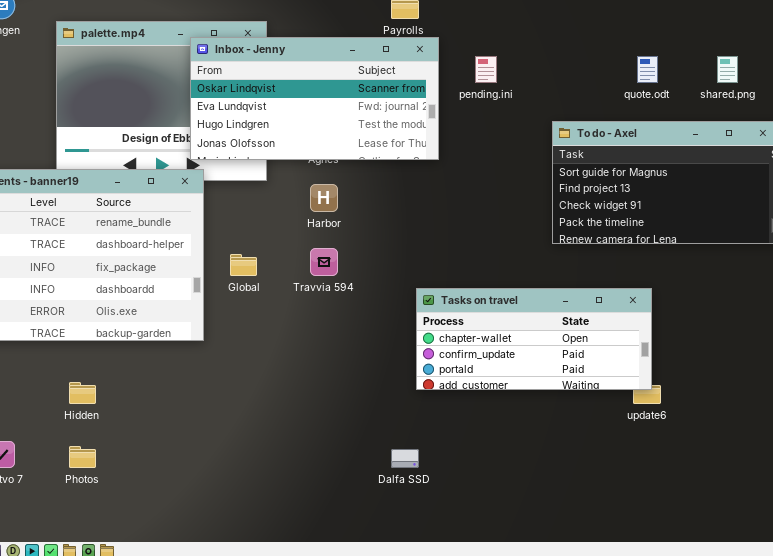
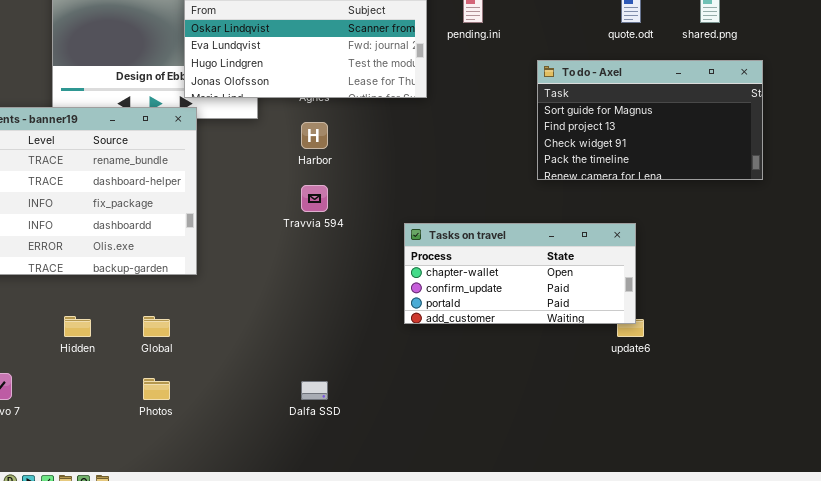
Global: [230,254,257,276] -> [143,316,170,337], moved
Photos: [69,446,96,468] -> [143,378,170,400], moved
Dalfa SSD: [391,449,419,468] -> [301,381,328,400], moved

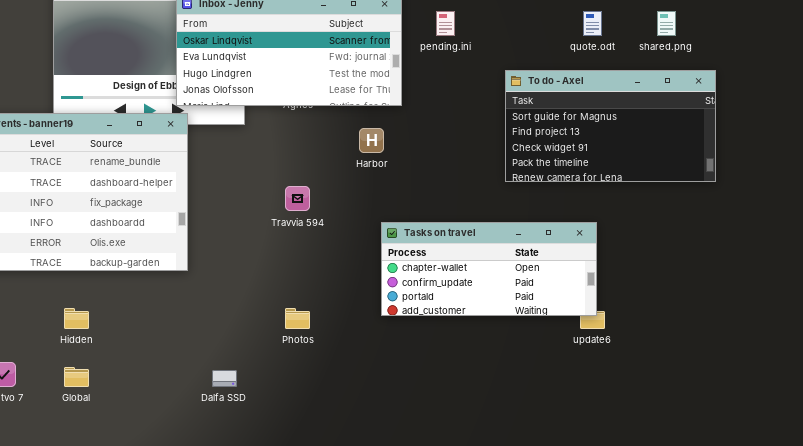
Harbor: [301,122,328,149] -> [359,128,384,153], moved
Global: [143,316,170,337] -> [64,367,89,387], moved
Photos: [143,378,170,400] -> [285,308,310,329], moved
Dalfa SSD: [301,381,328,400] -> [212,370,237,387], moved

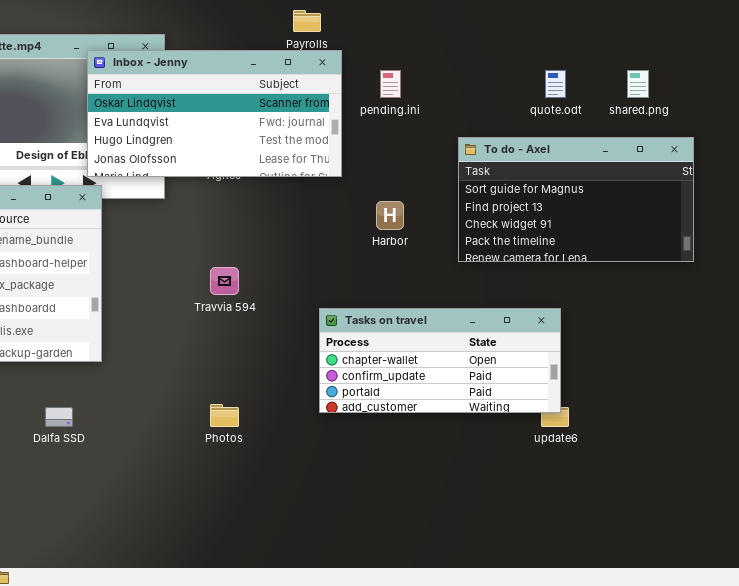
Harbor: [359,128,384,153] -> [376,201,404,230], moved
Dalfa SSD: [212,370,237,387] -> [45,407,73,427], moved

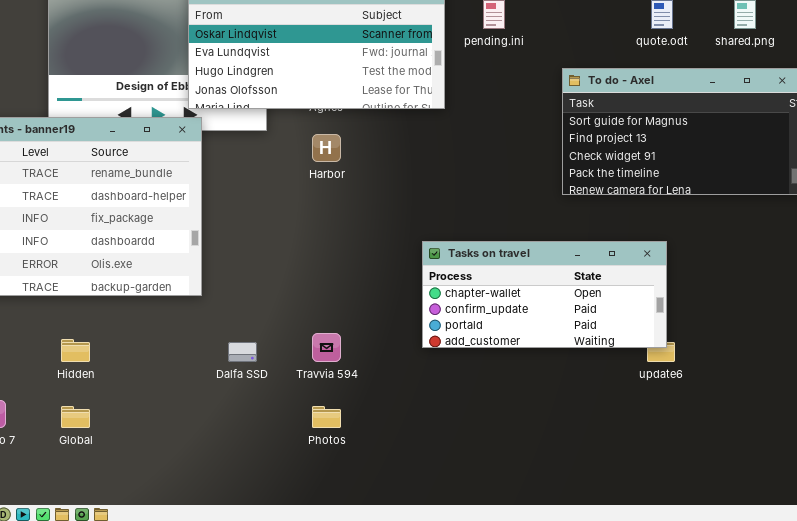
Harbor: [376,201,404,230] -> [312,134,341,162], moved
Travvia 594: [210,267,239,295] -> [312,333,341,362], moved
Photos: [210,404,239,427] -> [312,406,341,428], moved
Dalfa SSD: [45,407,73,427] -> [228,342,257,362], moved

